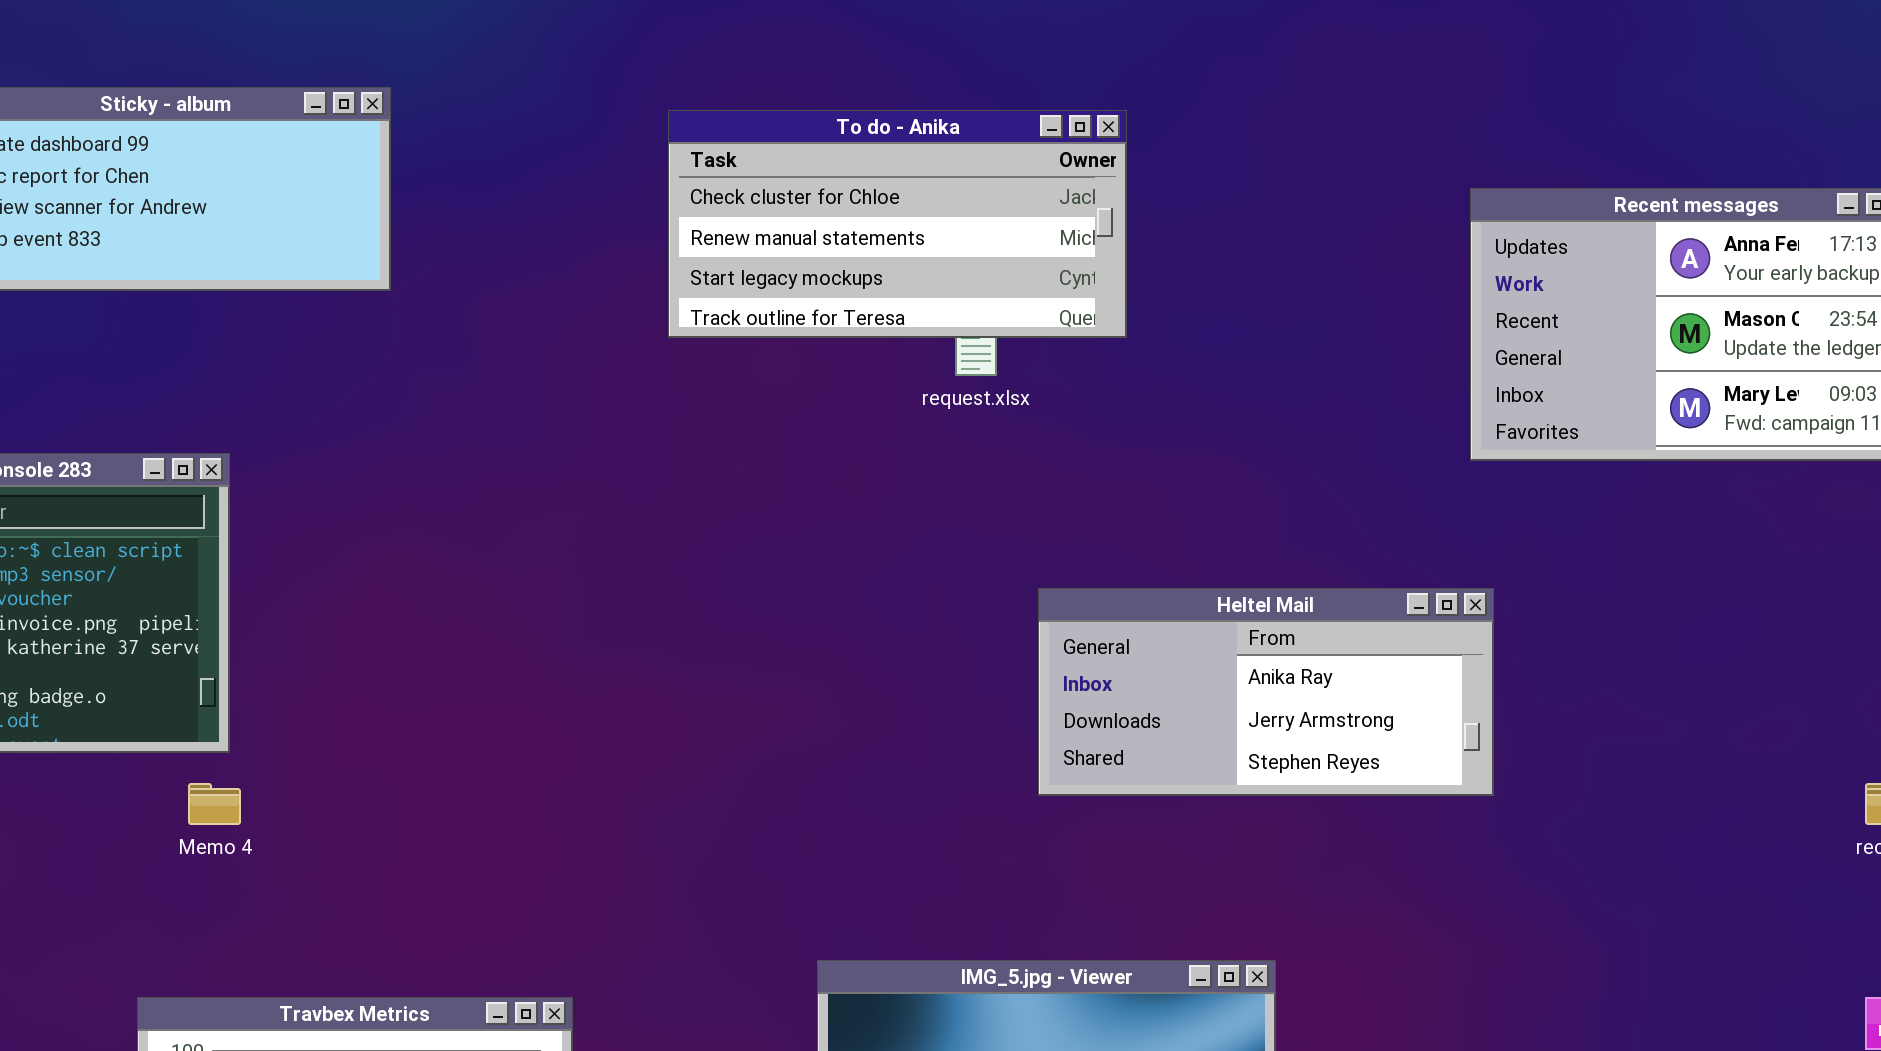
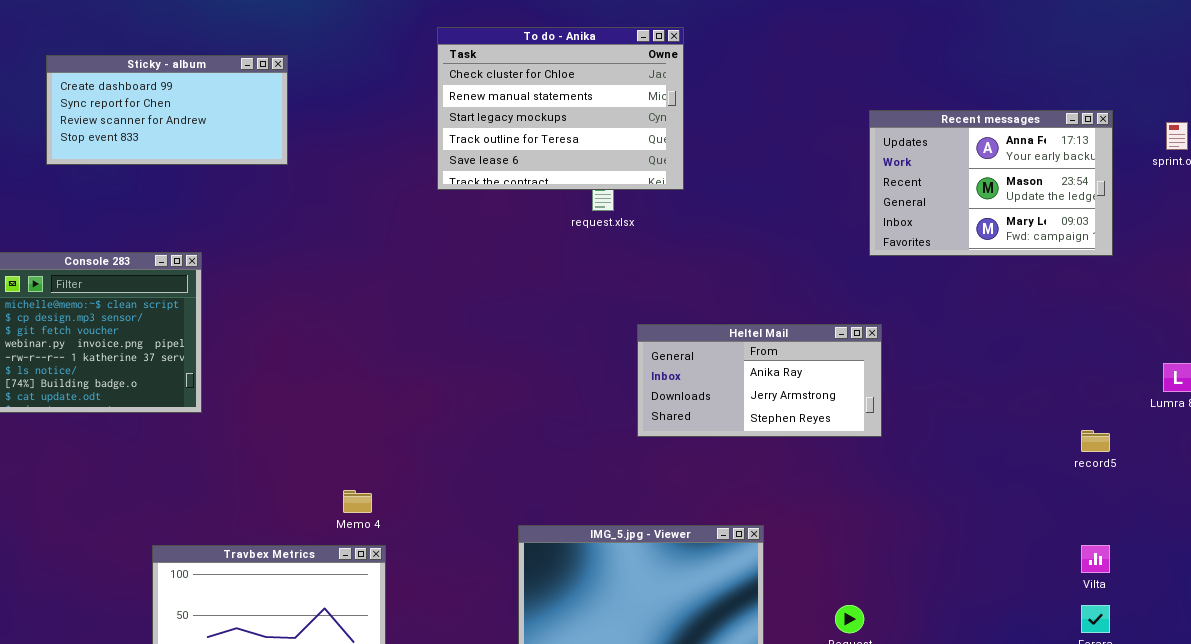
To do - Anika: [668,110,1127,338] -> [437,27,684,190], resized
Memo 4: [188,783,241,825] -> [343,490,372,513], moved

